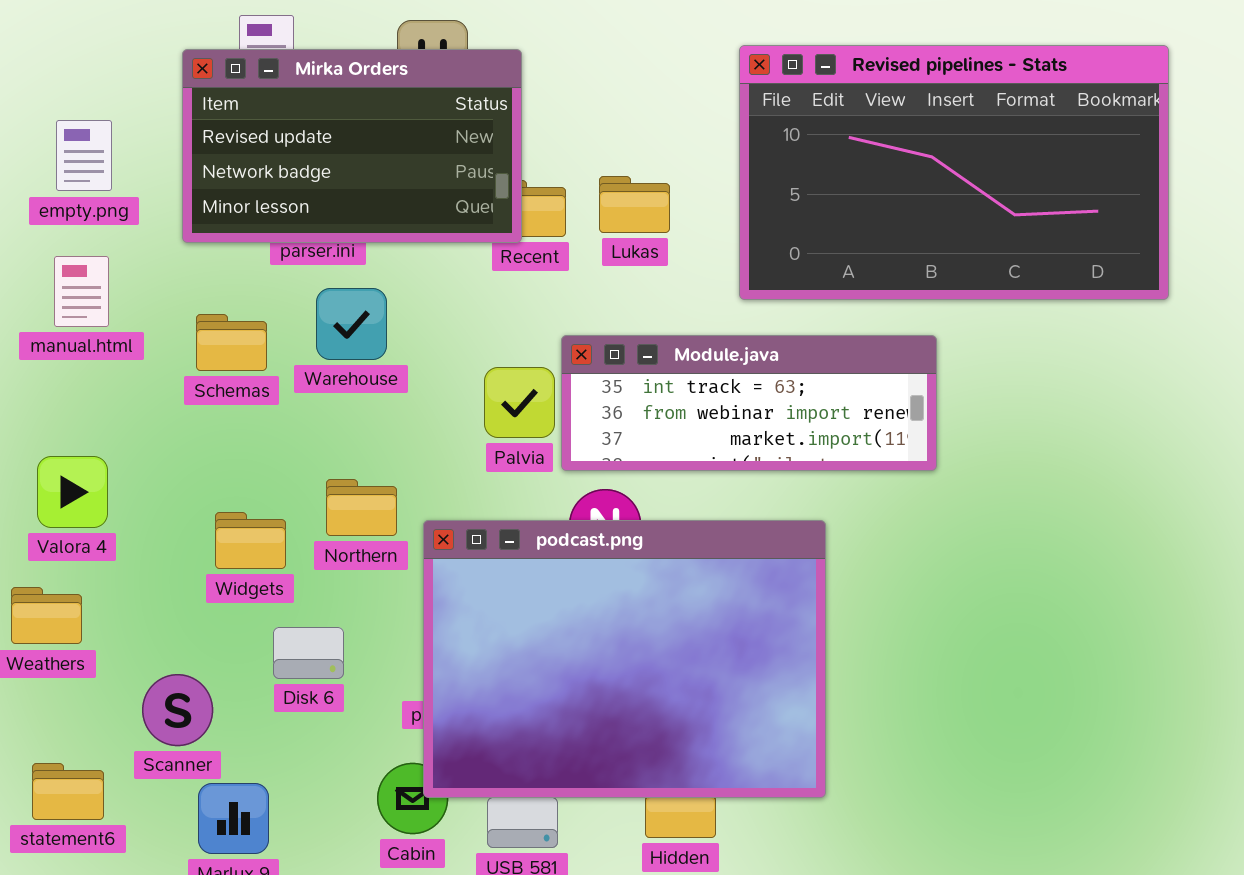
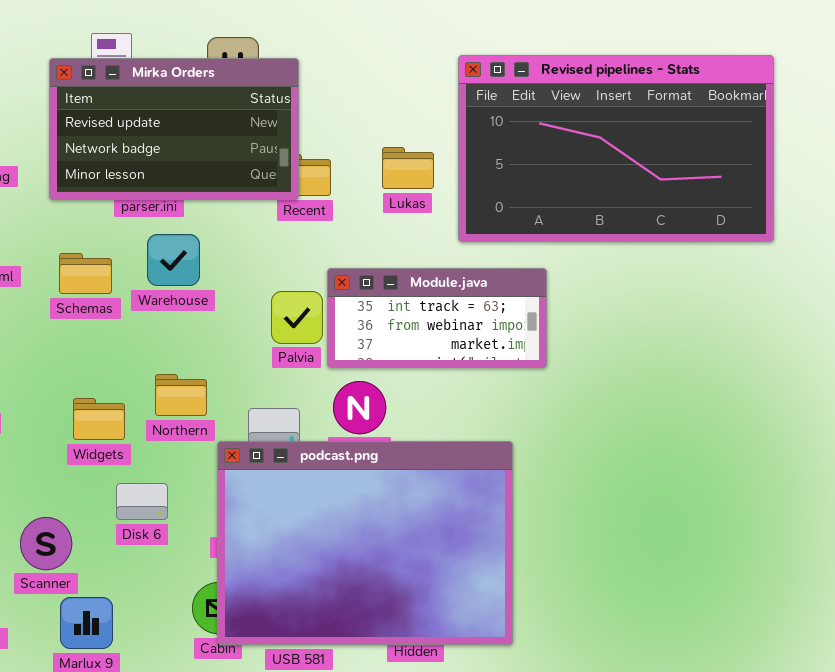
Lukas: [599,176,670,233] -> [382,147,434,189], moved
Module.java: [561,335,937,471] -> [327,268,547,368], resized
podcast.png: [423,520,826,798] -> [217,441,513,645], moved

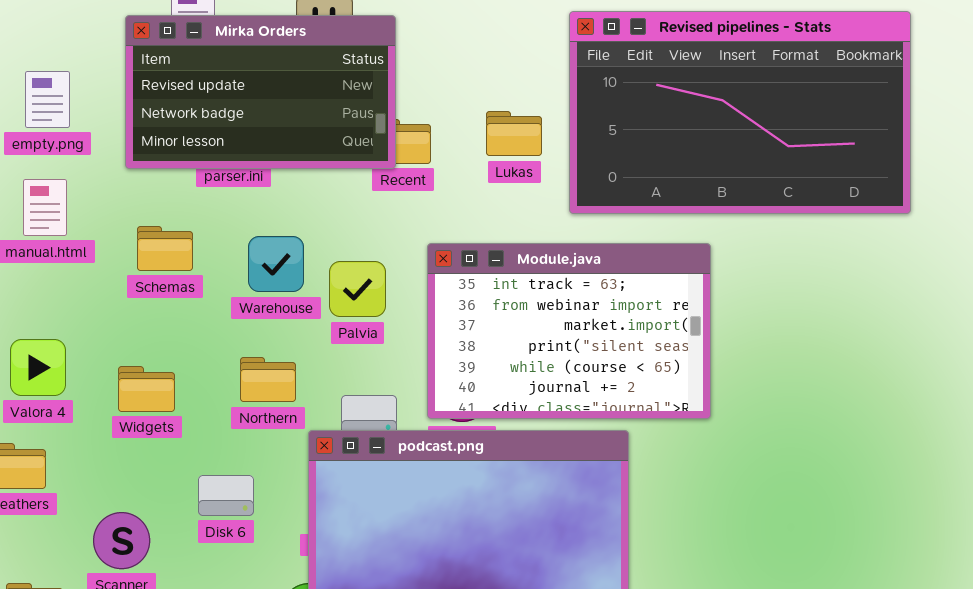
Warehouse: [147,234,200,286] -> [248,236,304,292], moved
Module.java: [327,268,547,368] -> [427,243,711,419], resized
Palvia: [271,291,323,344] -> [329,261,386,317], moved
Widgets: [73,398,125,440] -> [118,366,175,412], moved

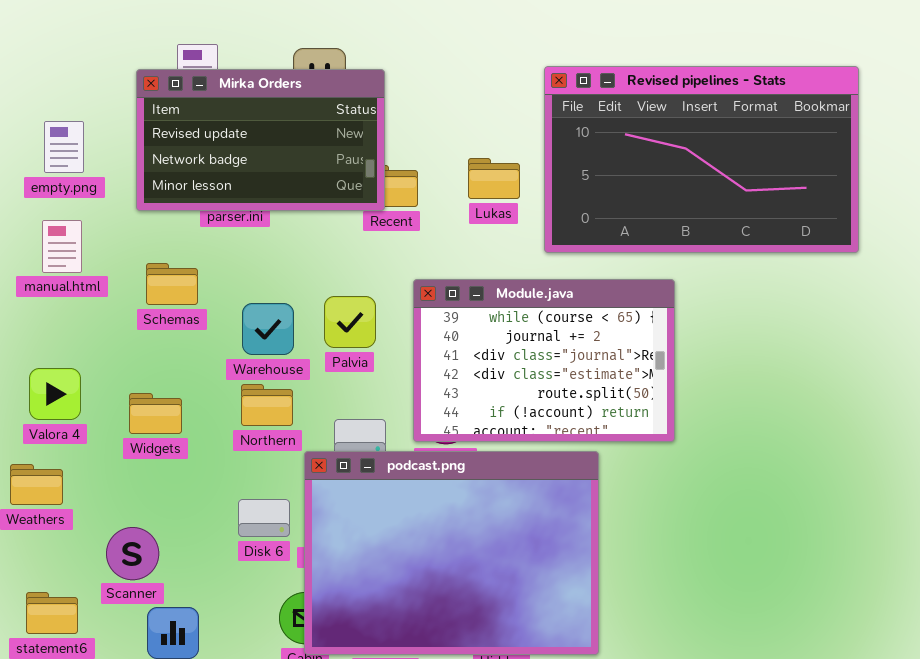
Warehouse: [248,236,304,292] -> [242,303,294,355], moved
Module.java: [427,243,711,419] -> [413,279,675,442], scrolled down 4 rows
Disk 6: [198,475,254,516] -> [238,499,290,537], moved

